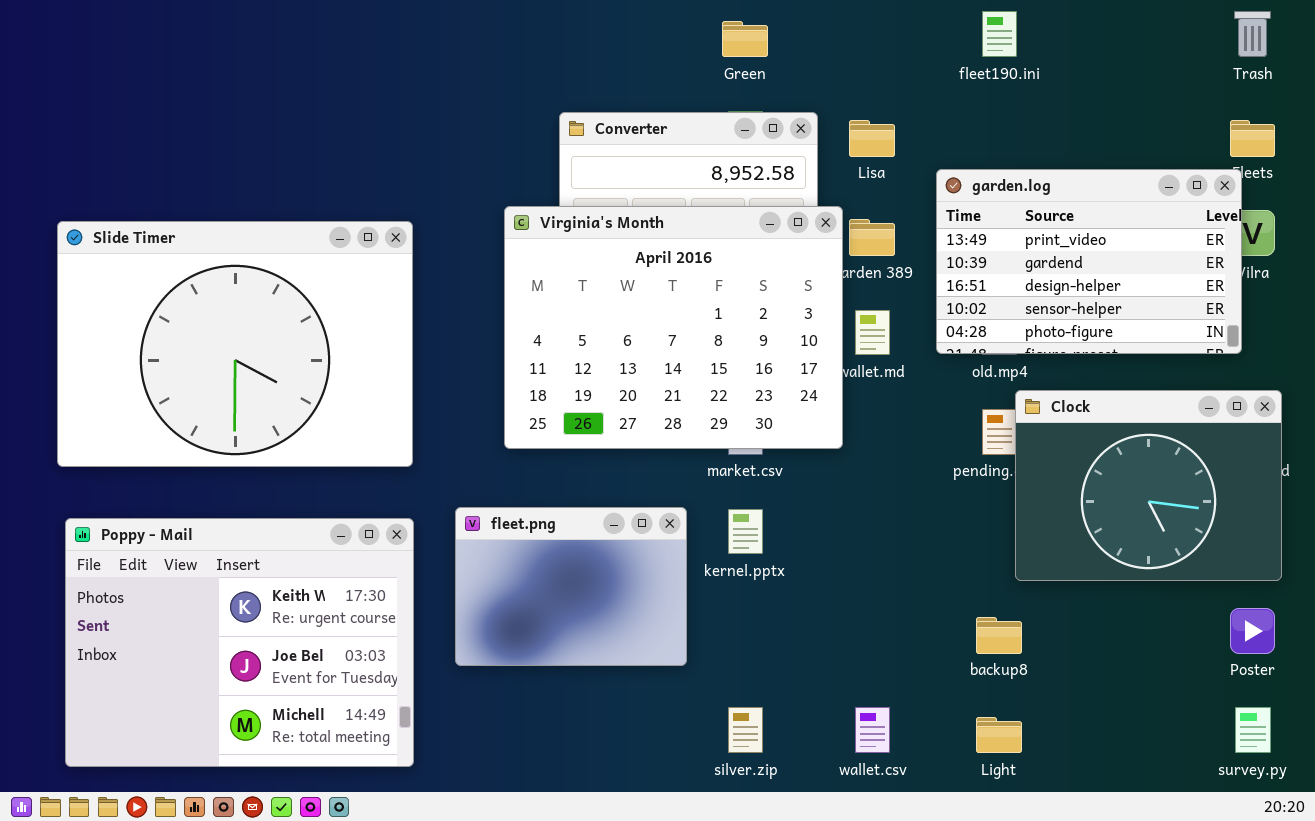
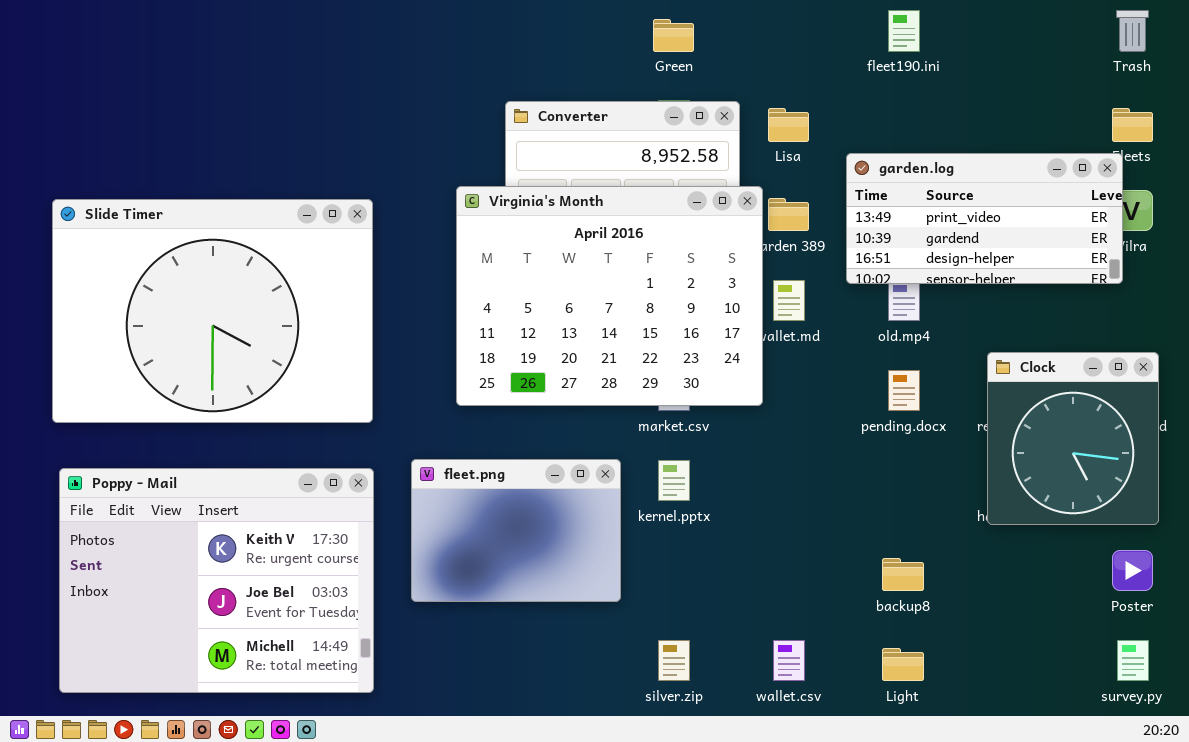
garden.log: [936,169,1242,354] -> [846,153,1123,284], resized
Clock: [1015,390,1282,581] -> [987,352,1159,525], resized

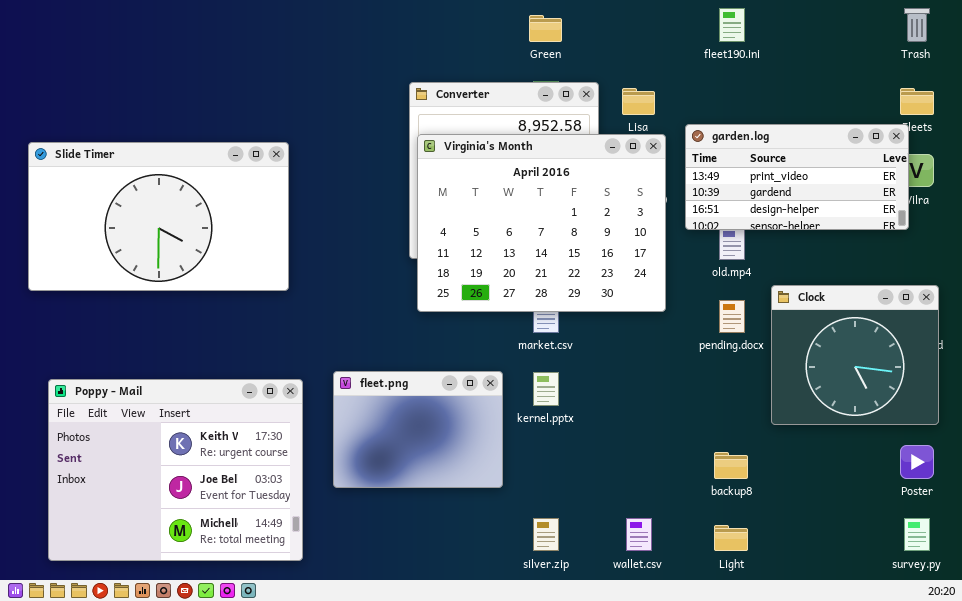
Virginia's Month: [456,186,763,406] -> [417,134,666,312], moved
Slide Timer: [52,199,373,423] -> [28,142,289,291], moved, resized
Clock: [987,352,1159,525] -> [771,285,939,425], resized

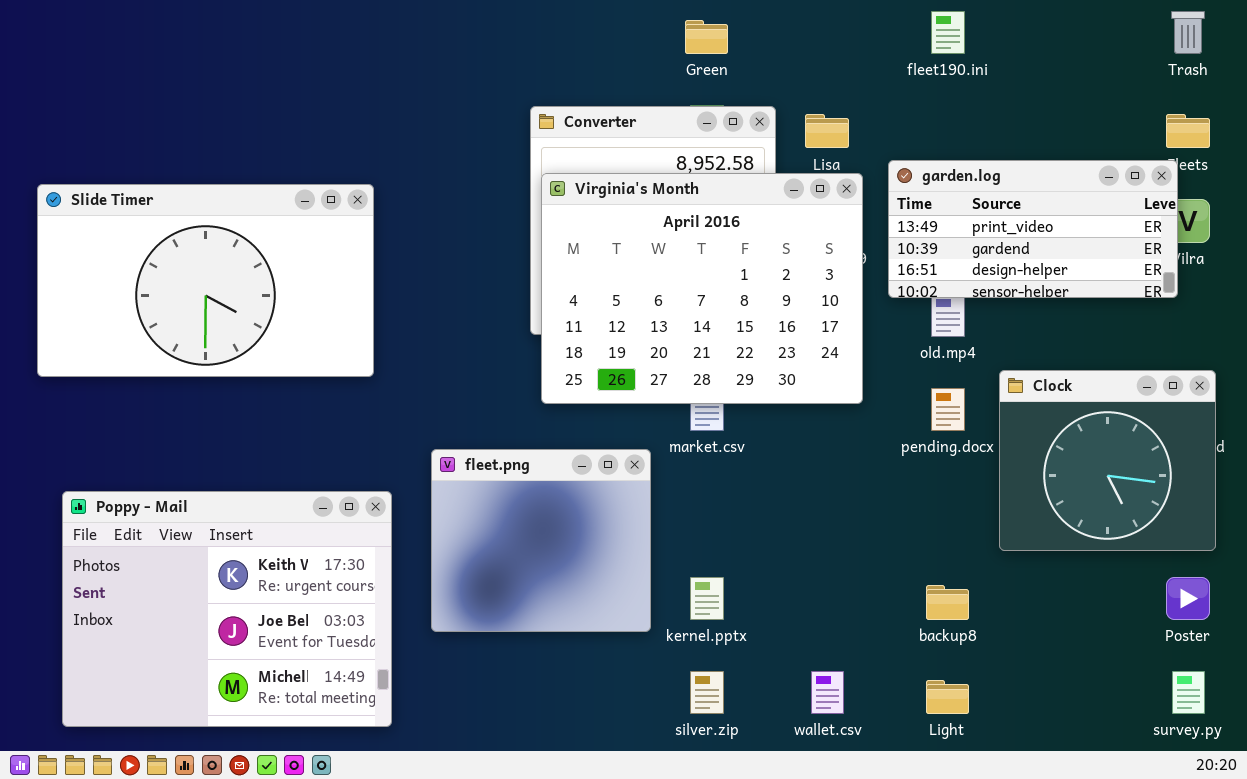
fleet.png: [333,371,503,488] -> [431,449,651,632], resized
kernel.pptx: [533,372,559,406] -> [690,577,724,620], moved

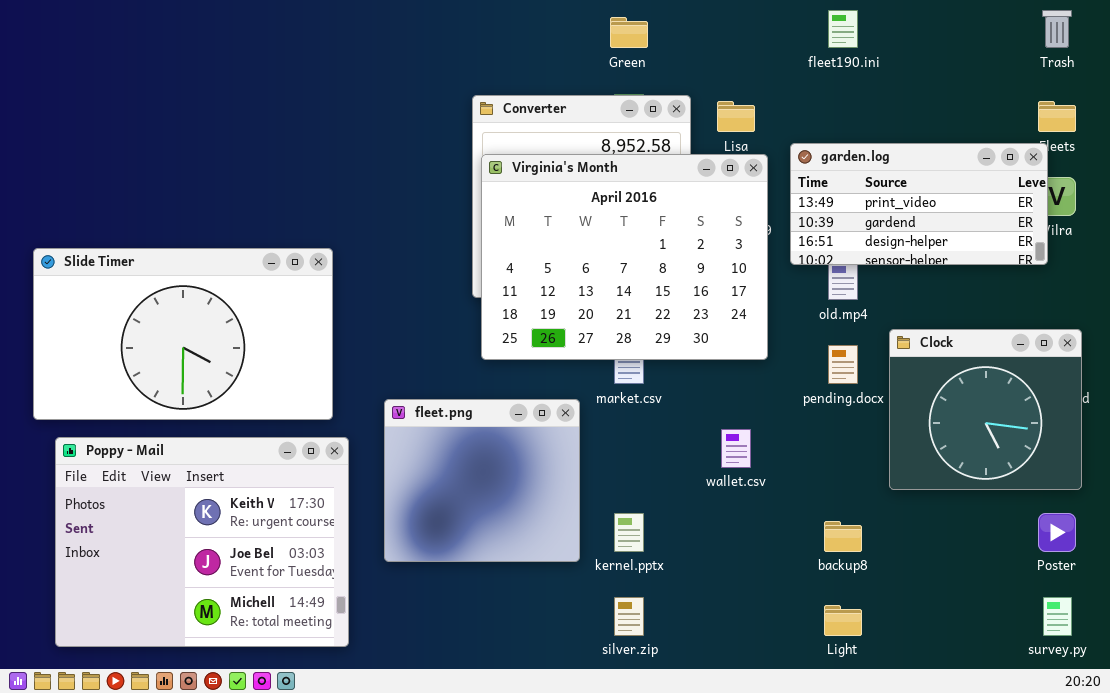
Slide Timer: [37,184,374,377] -> [33,248,333,420], moved
wallet.csv: [811,671,844,714] -> [721,429,751,468], moved

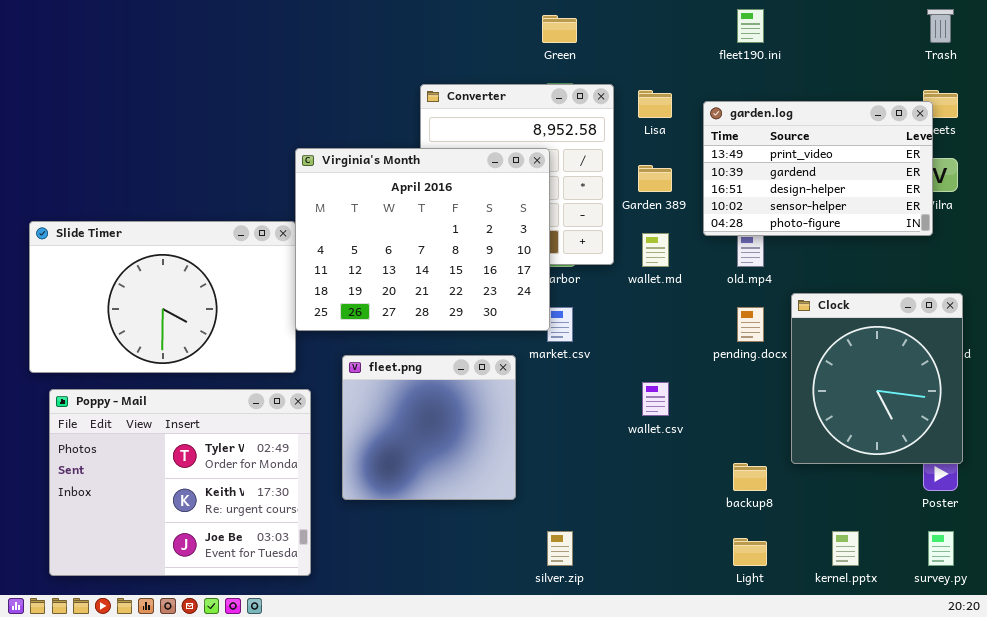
garden.log: [790,143,1048,265] -> [703,101,933,236], resized
Virginia's Month: [481,154,768,360] -> [295,148,550,331], moved
Clock: [889,329,1082,490] -> [791,293,963,464], resized
Poppy - Mail: [55,437,349,647] -> [49,389,311,576], scrolled up 1 row
kernel.pptx: [614,513,644,552] -> [832,531,859,566], moved

